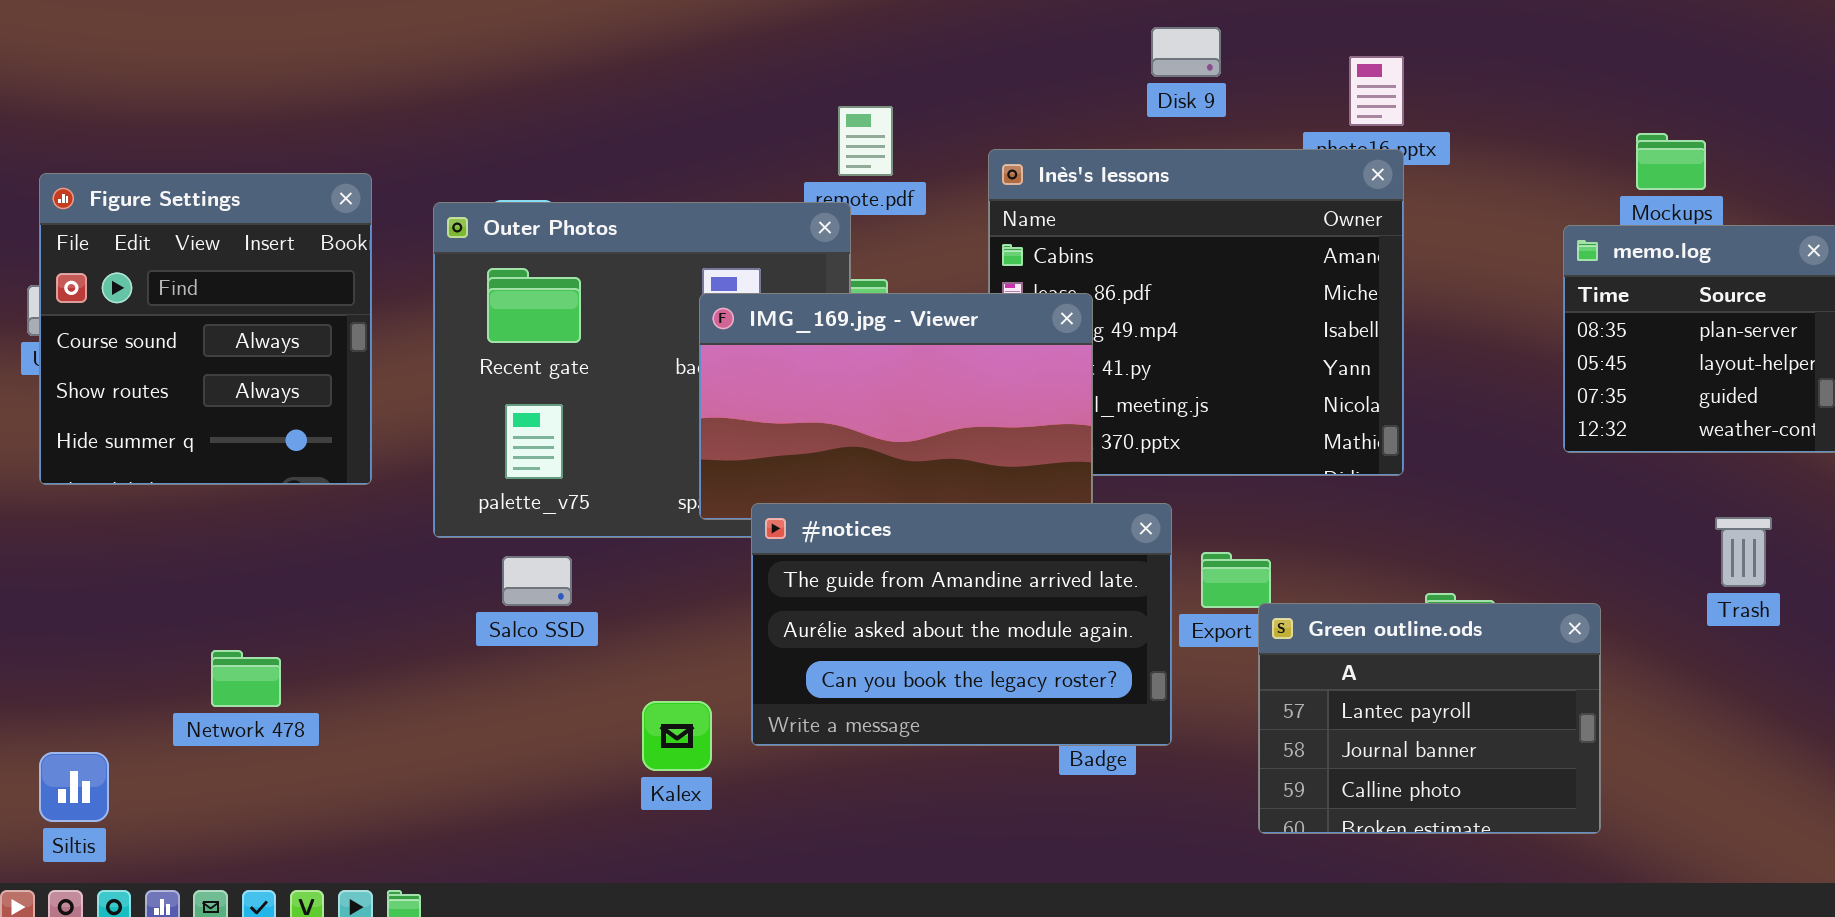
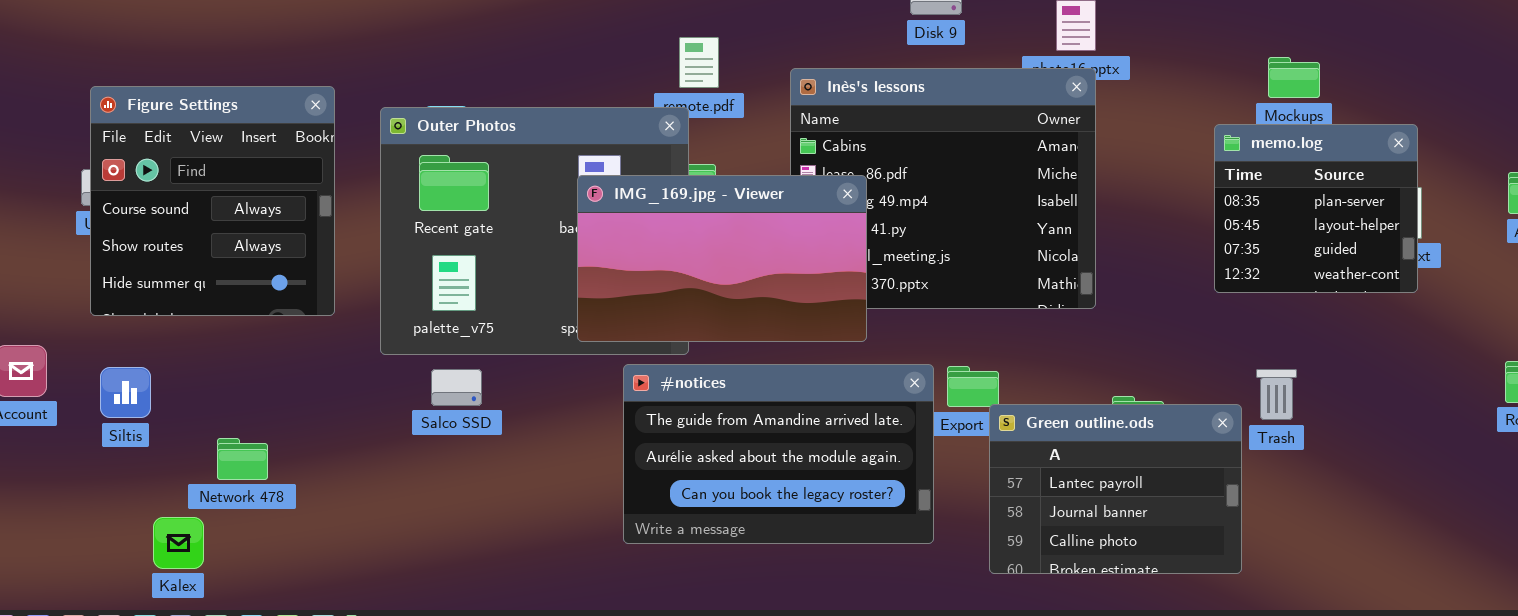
#notices: [751,503,1172,746] -> [623,364,934,544], moved
Trash: [1715,517,1772,587] -> [1256,369,1297,420], moved
Kalex: [642,701,712,771] -> [153,517,204,569], moved
Siltis: [39,752,109,822] -> [100,367,151,418], moved

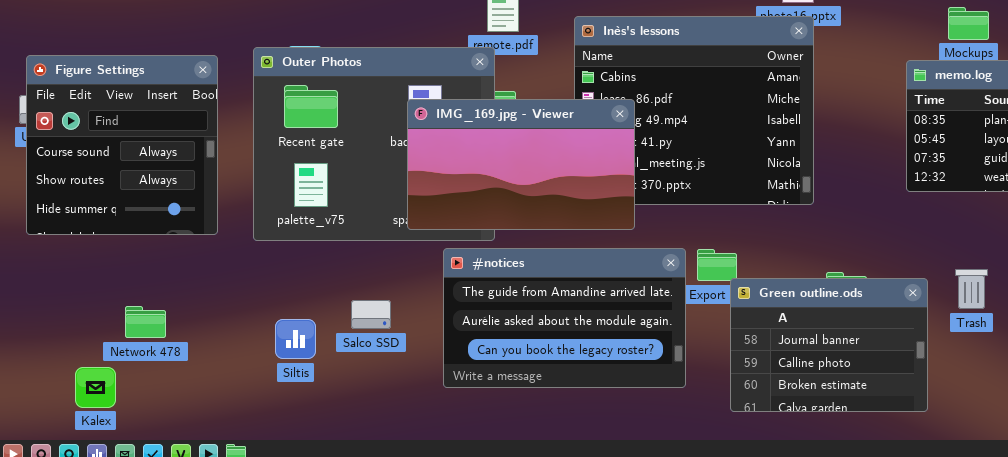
Figure Settings: [90,86,335,316] -> [26,55,218,235], moved
Siltis: [100,367,151,418] -> [275,319,316,359], moved
Salco SSD: [431,369,482,406] -> [351,300,391,329], moved
Trash: [1256,369,1297,420] -> [955,269,988,309], moved
Green outline.ods: [989,404,1242,574] -> [730,278,928,412], scrolled down 1 row

